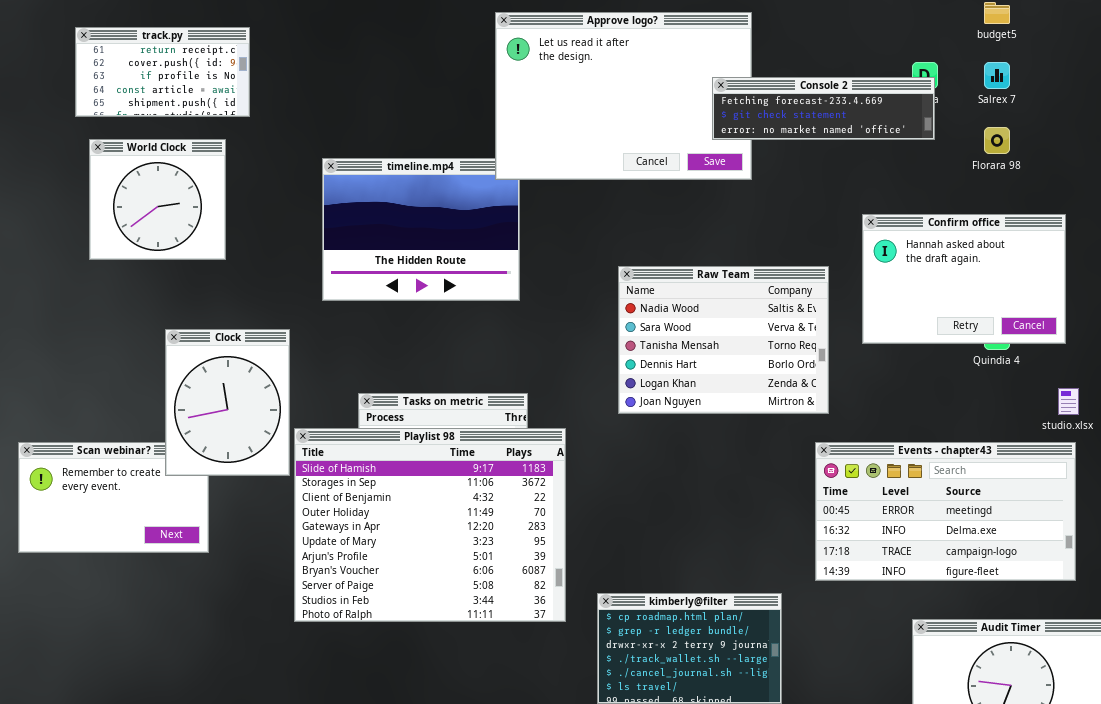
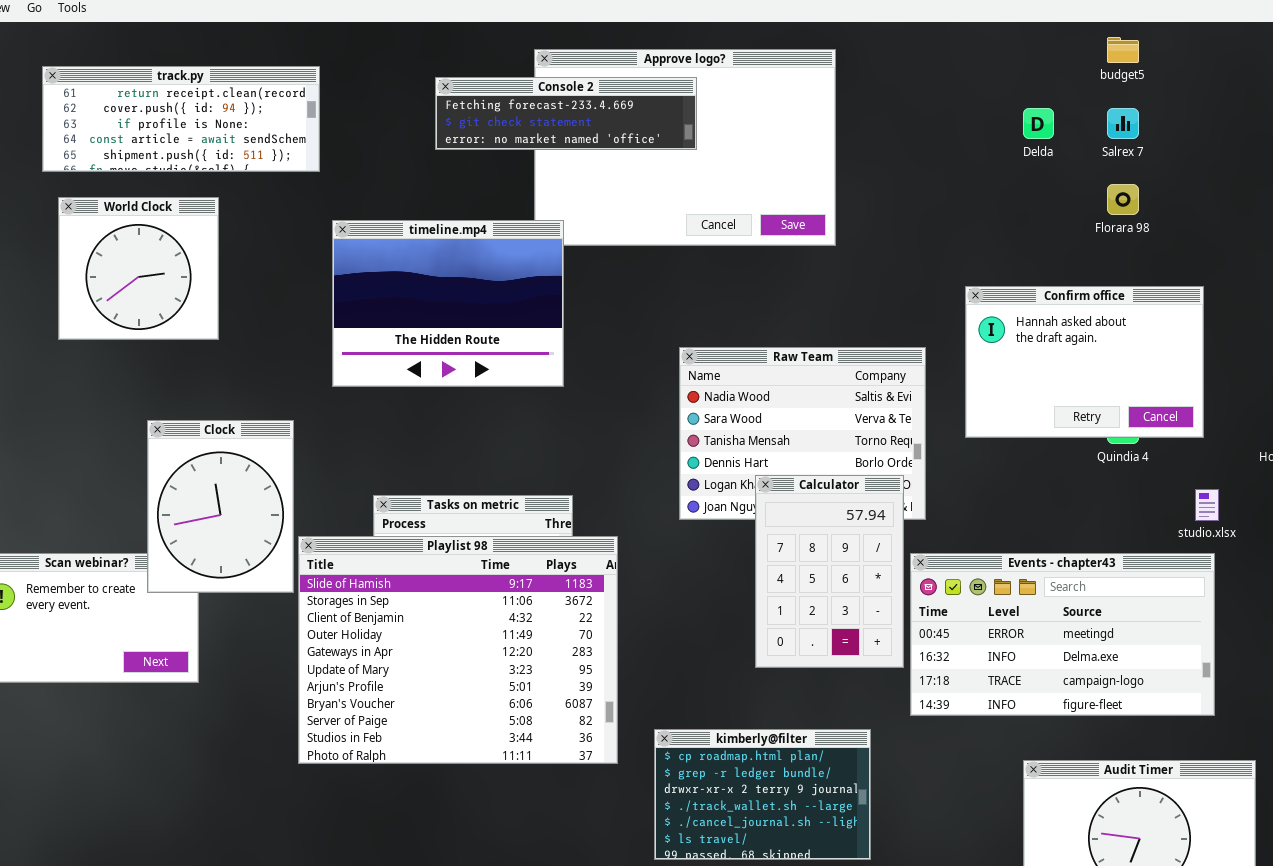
track.py: [75,27,250,117] -> [42,66,320,172], resized
Console 2: [712,77,935,140] -> [435,77,697,150], moved
timeline.mp4: [322,158,520,301] -> [332,220,564,387], raised
Calculator: none -> [755,475,904,668], opened

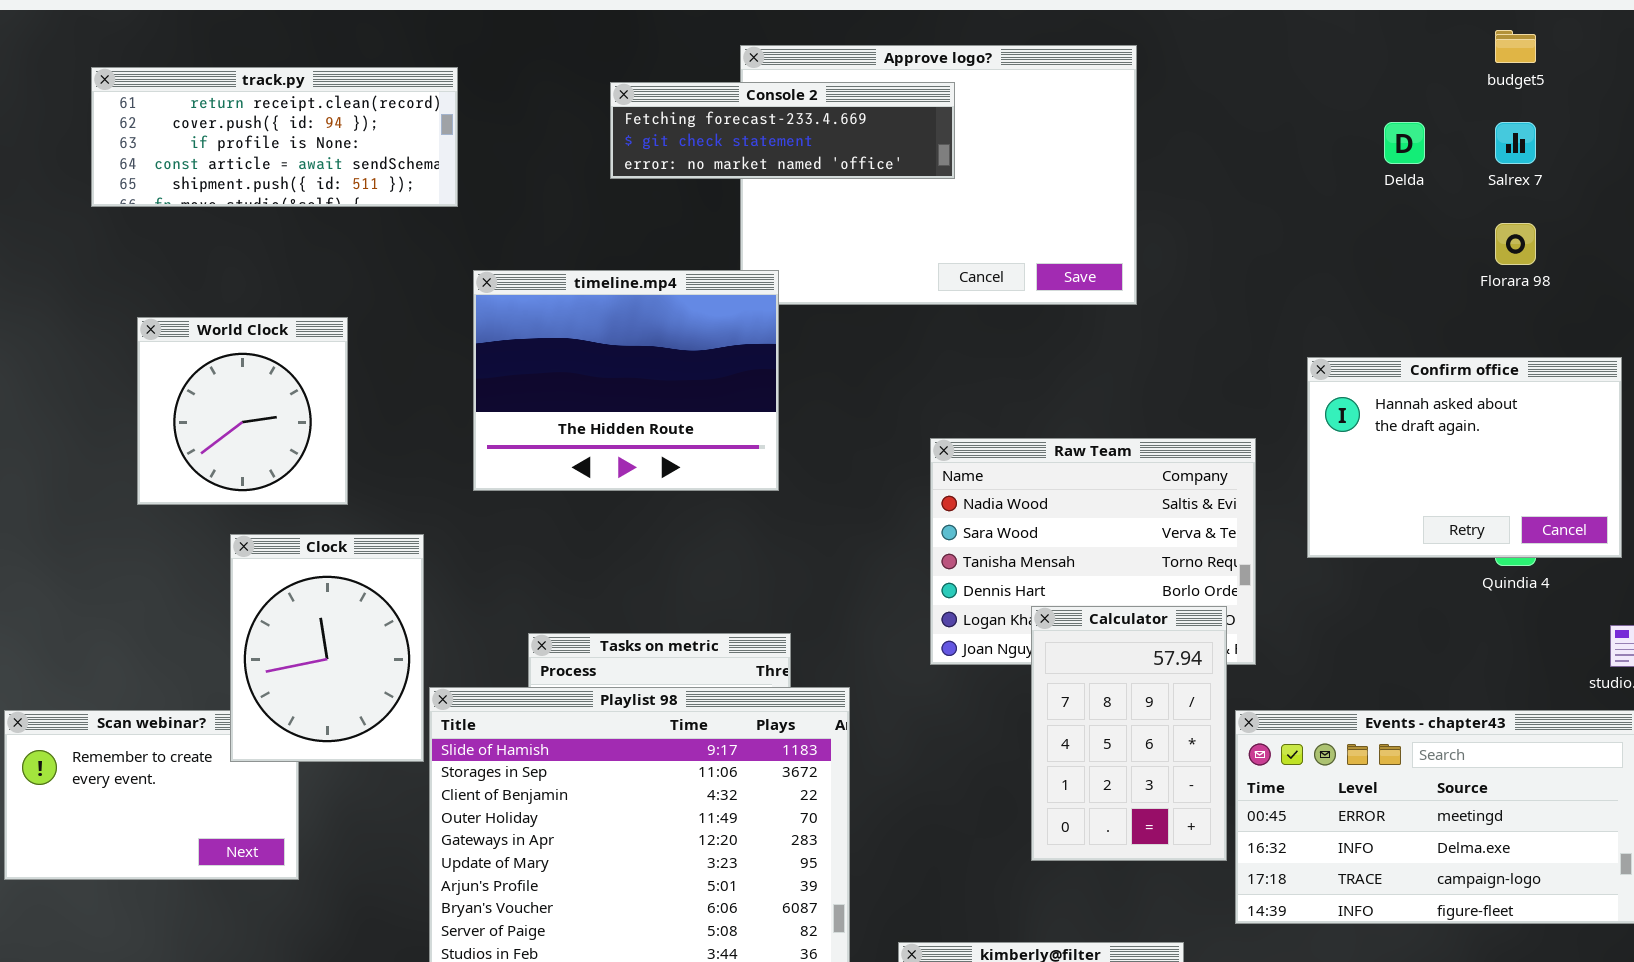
World Clock: [58,197,219,340] -> [137,317,348,505], moved

